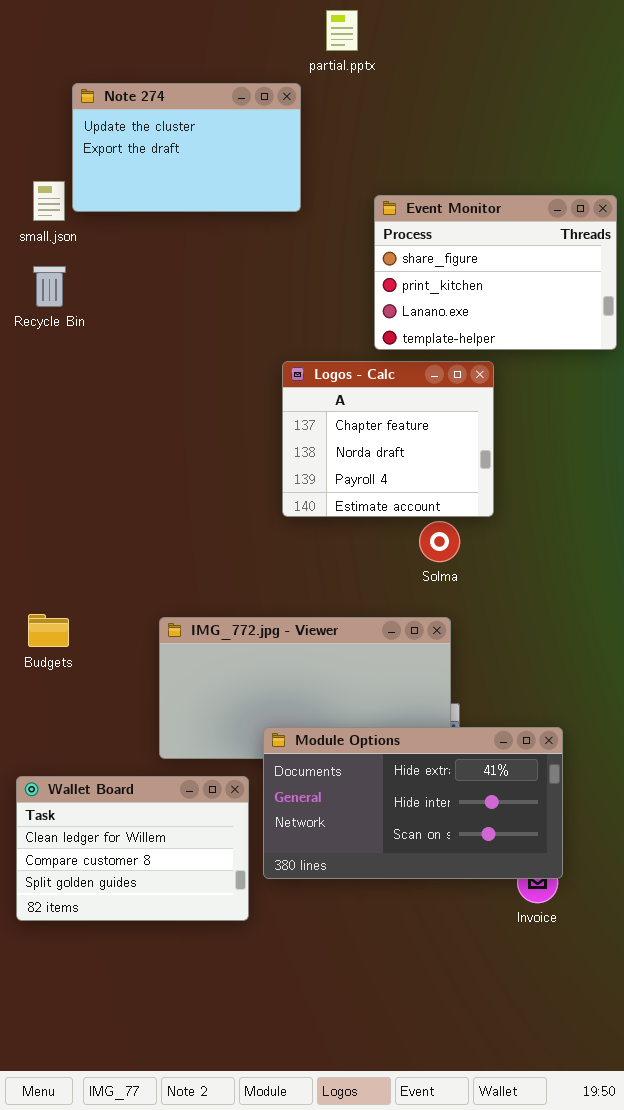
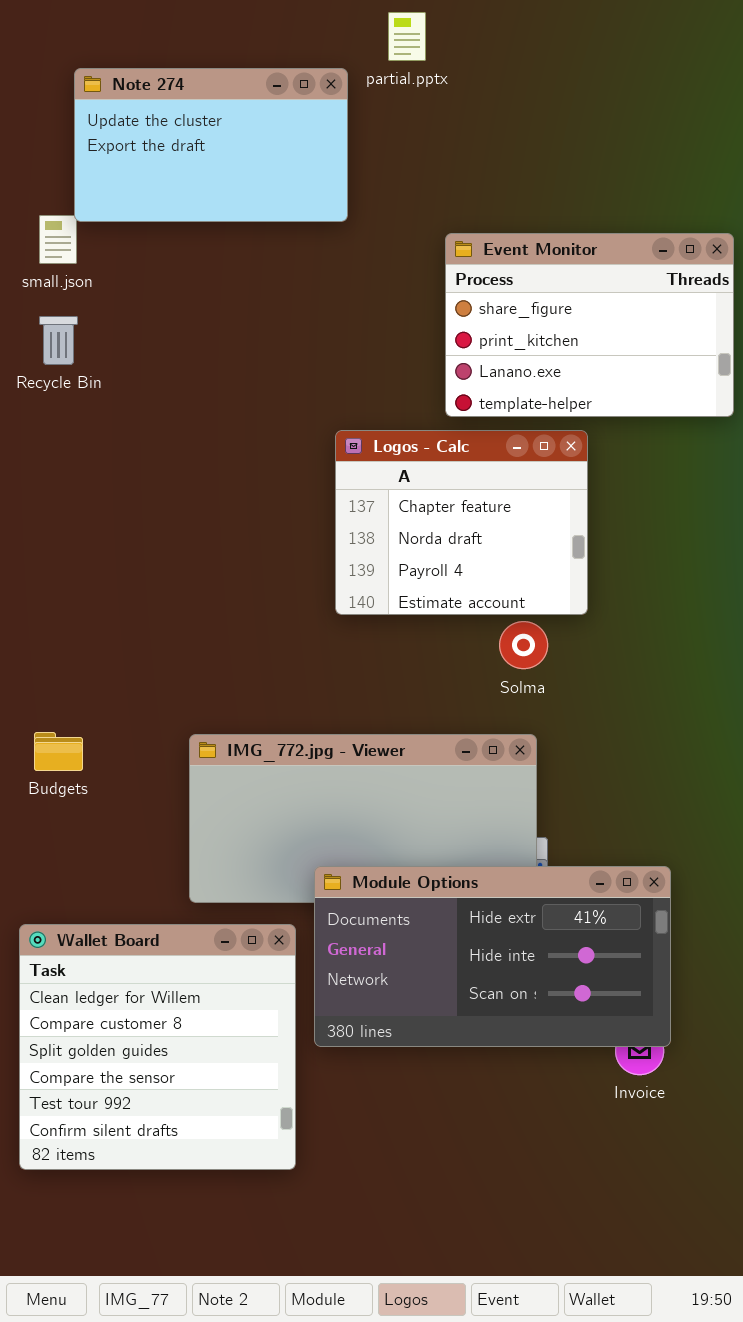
Note 274: [72,83,301,212] -> [74,68,348,222], moved
Wallet Board: [16,776,249,921] -> [19,924,296,1170], resized

